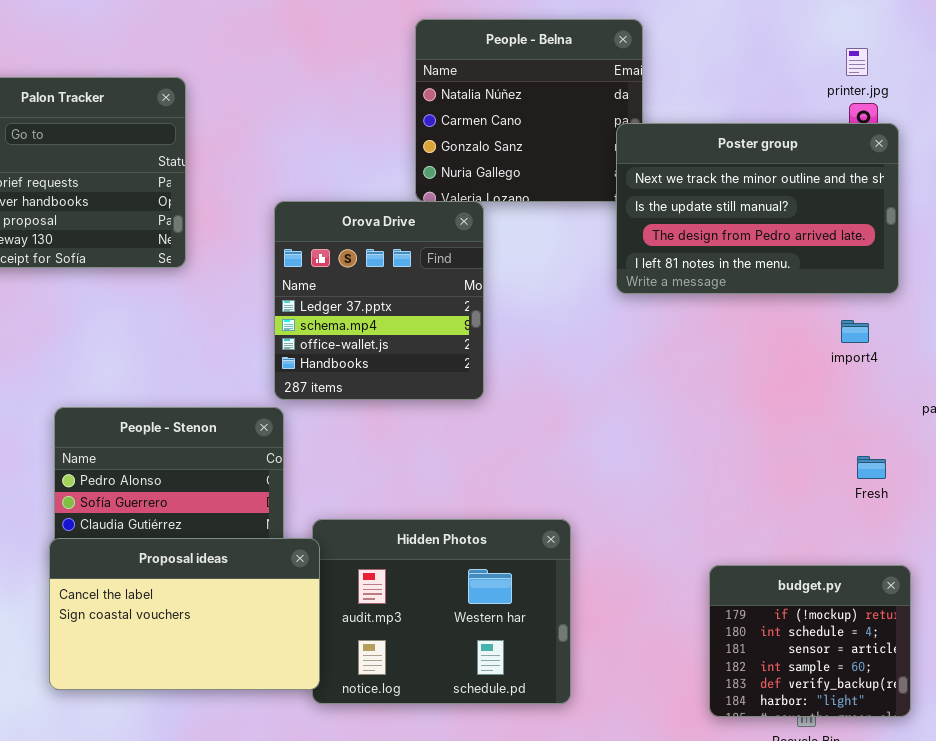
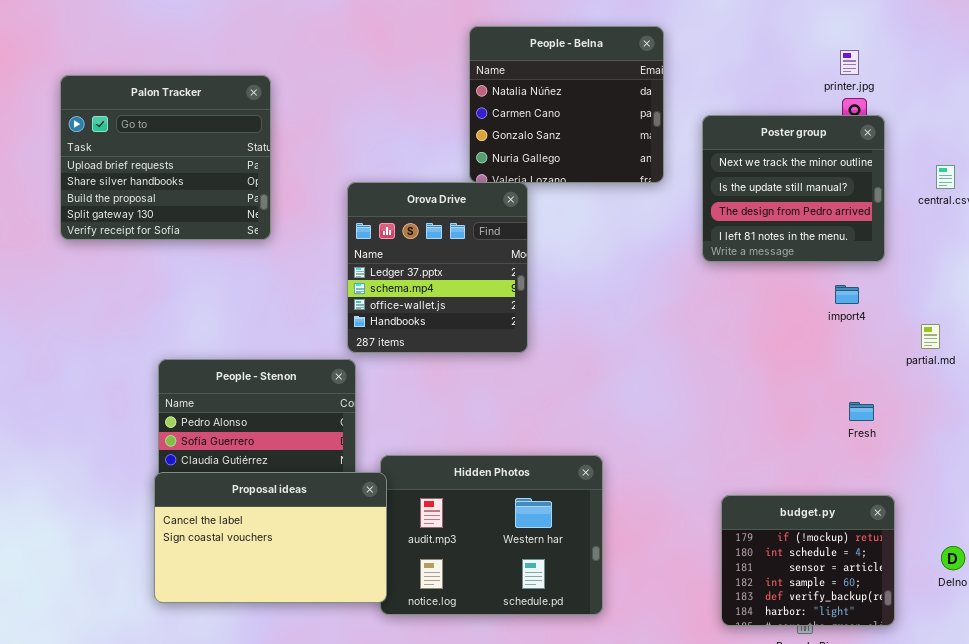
Poster group: [616,123,899,294] -> [702,115,885,262], resized

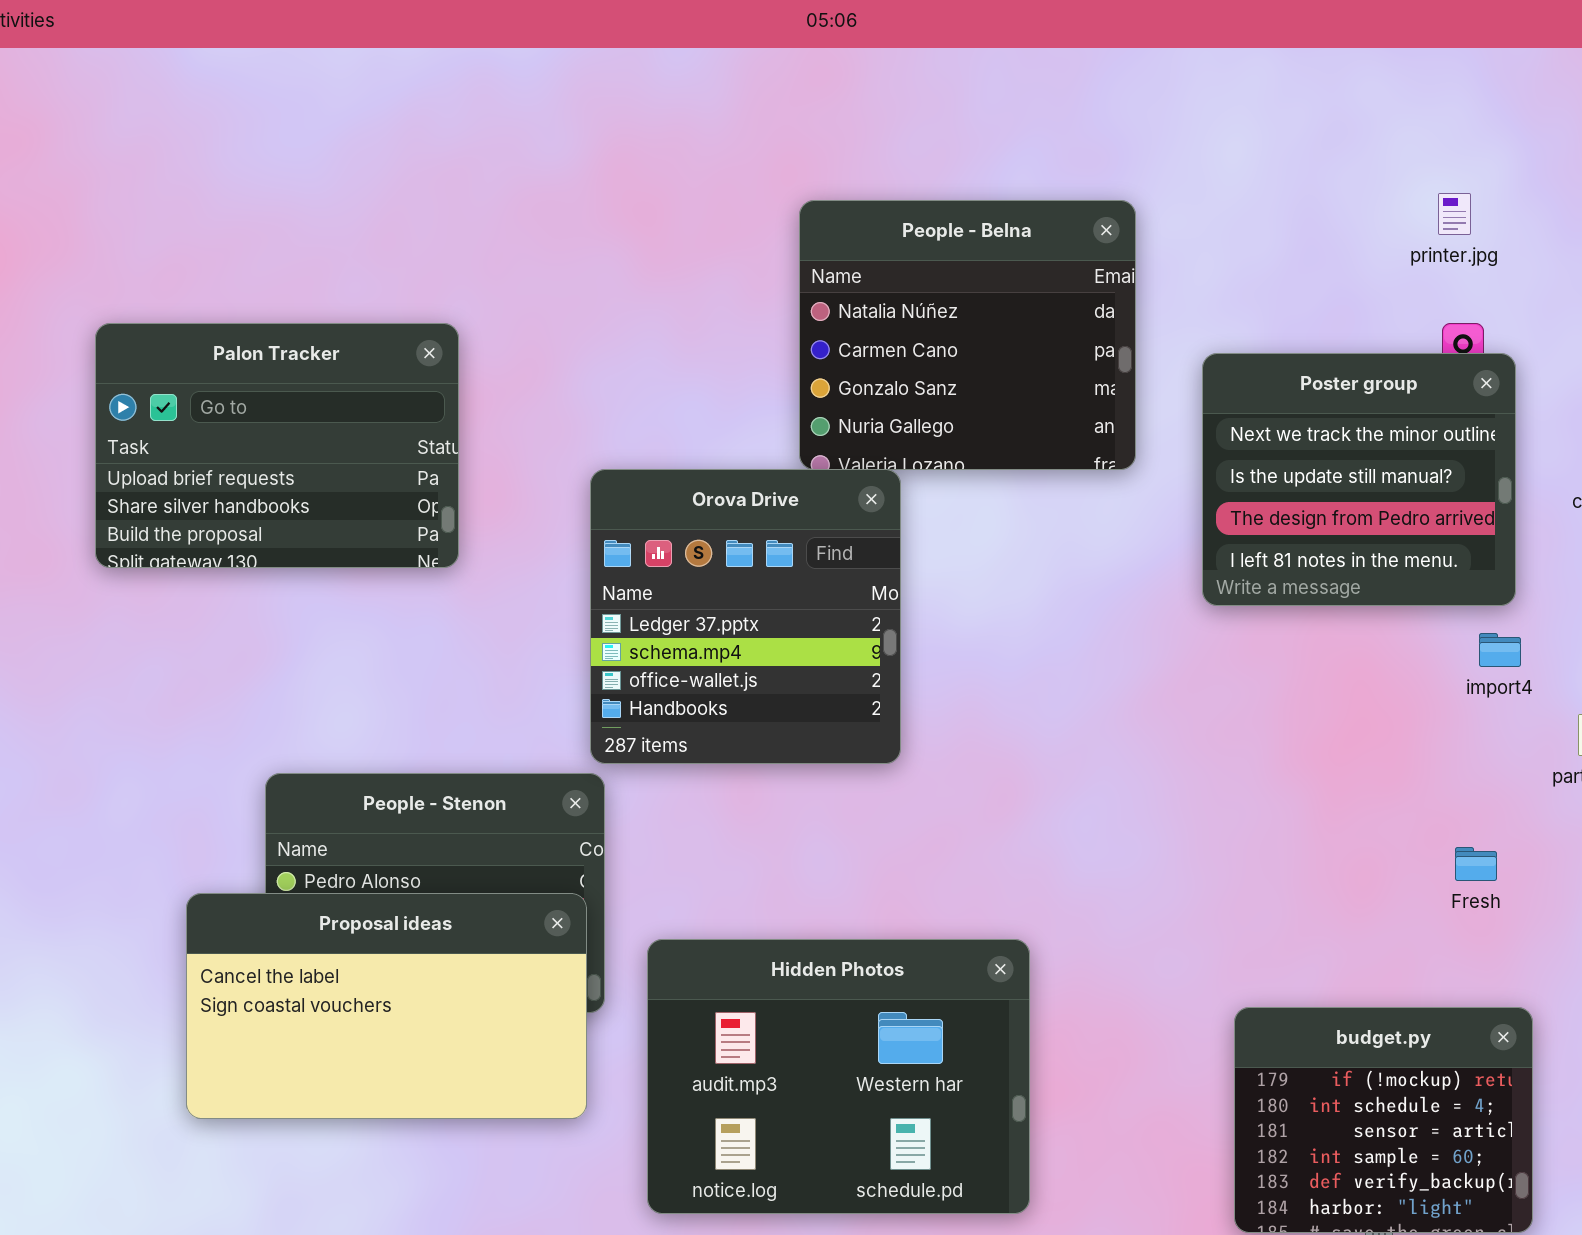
printer.jpg: [840,50,859,75] -> [1438,193,1471,235], moved
Palon Tracker: [60,75,271,240] -> [95,323,459,568], resized
import4: [835,285,859,304] -> [1479,633,1521,667], moved
Proposal ideas: [154,472,387,603] -> [186,893,587,1119], moved

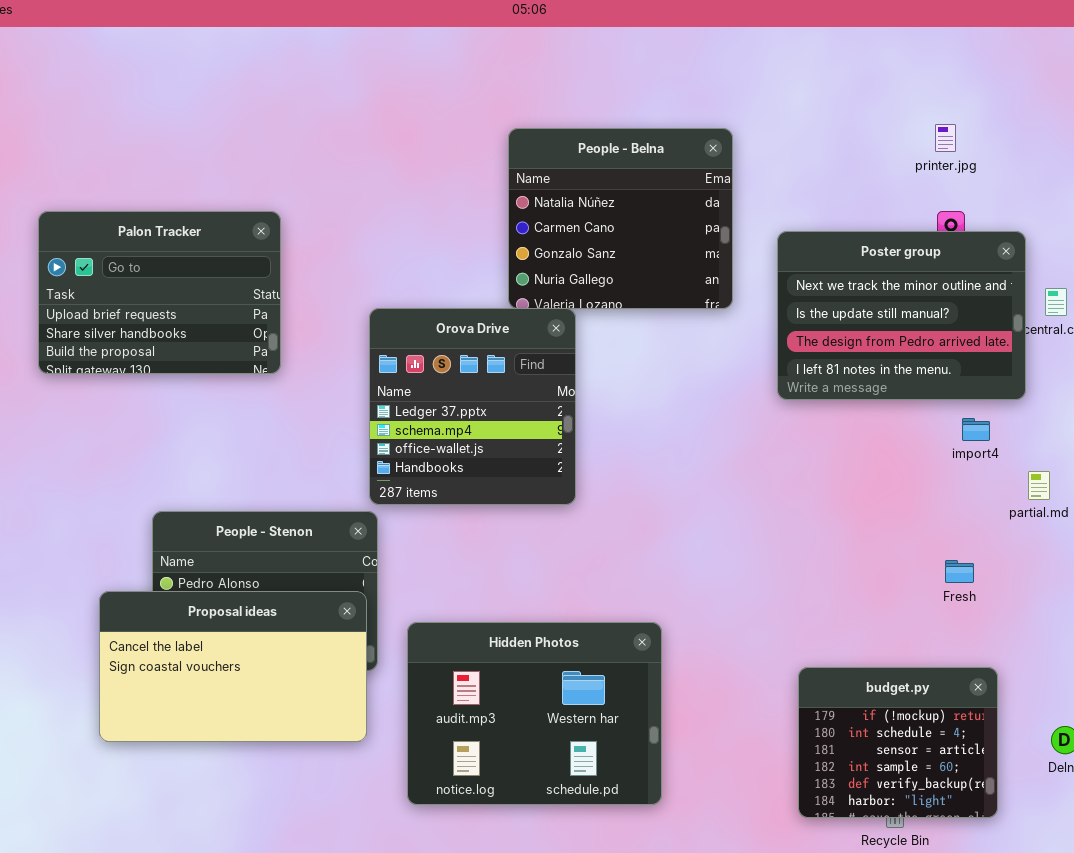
Poster group: [1202,353,1516,606] -> [777,231,1026,400], resized

